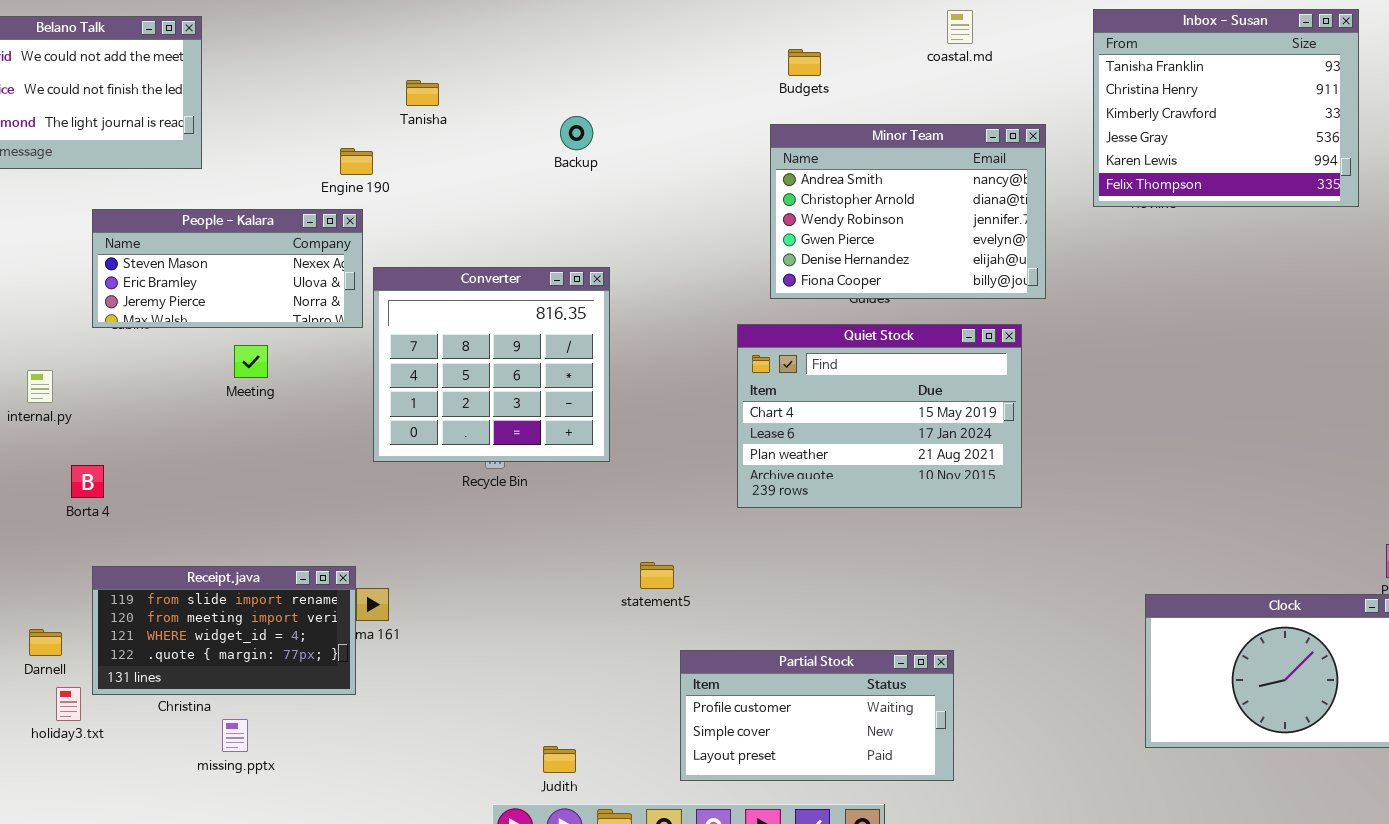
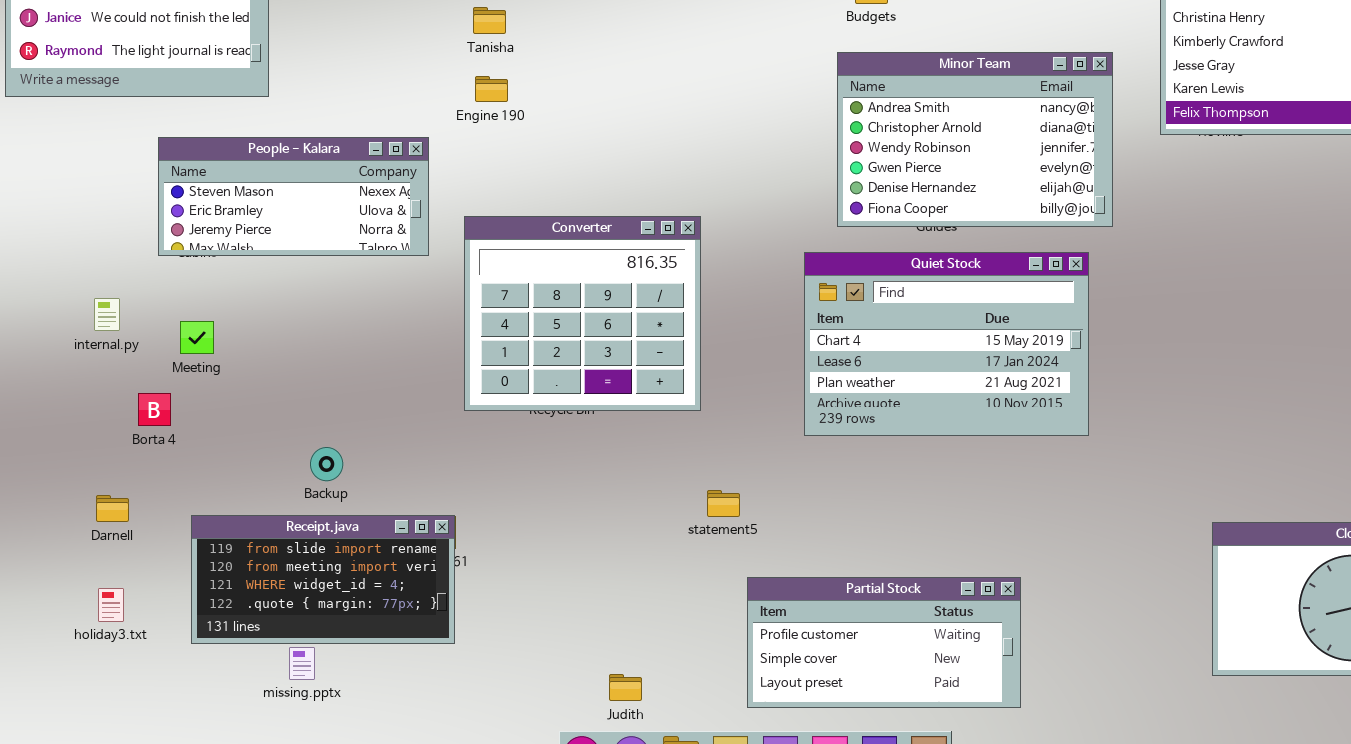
Backup: [560,116,593,150] -> [310,447,343,481], moved
Engine 190: [340,148,373,175] -> [475,76,508,102], moved
Converter: [373,267,610,462] -> [464,216,701,411], moved
Meeting: [234,345,268,378] -> [180,321,214,354], moved
Receipt.java: [92,566,356,695] -> [191,515,455,644], moved
Darnell: [29,629,62,656] -> [96,495,129,522], moved
holiday3.txt: [56,687,81,721] -> [98,588,124,622], moved

